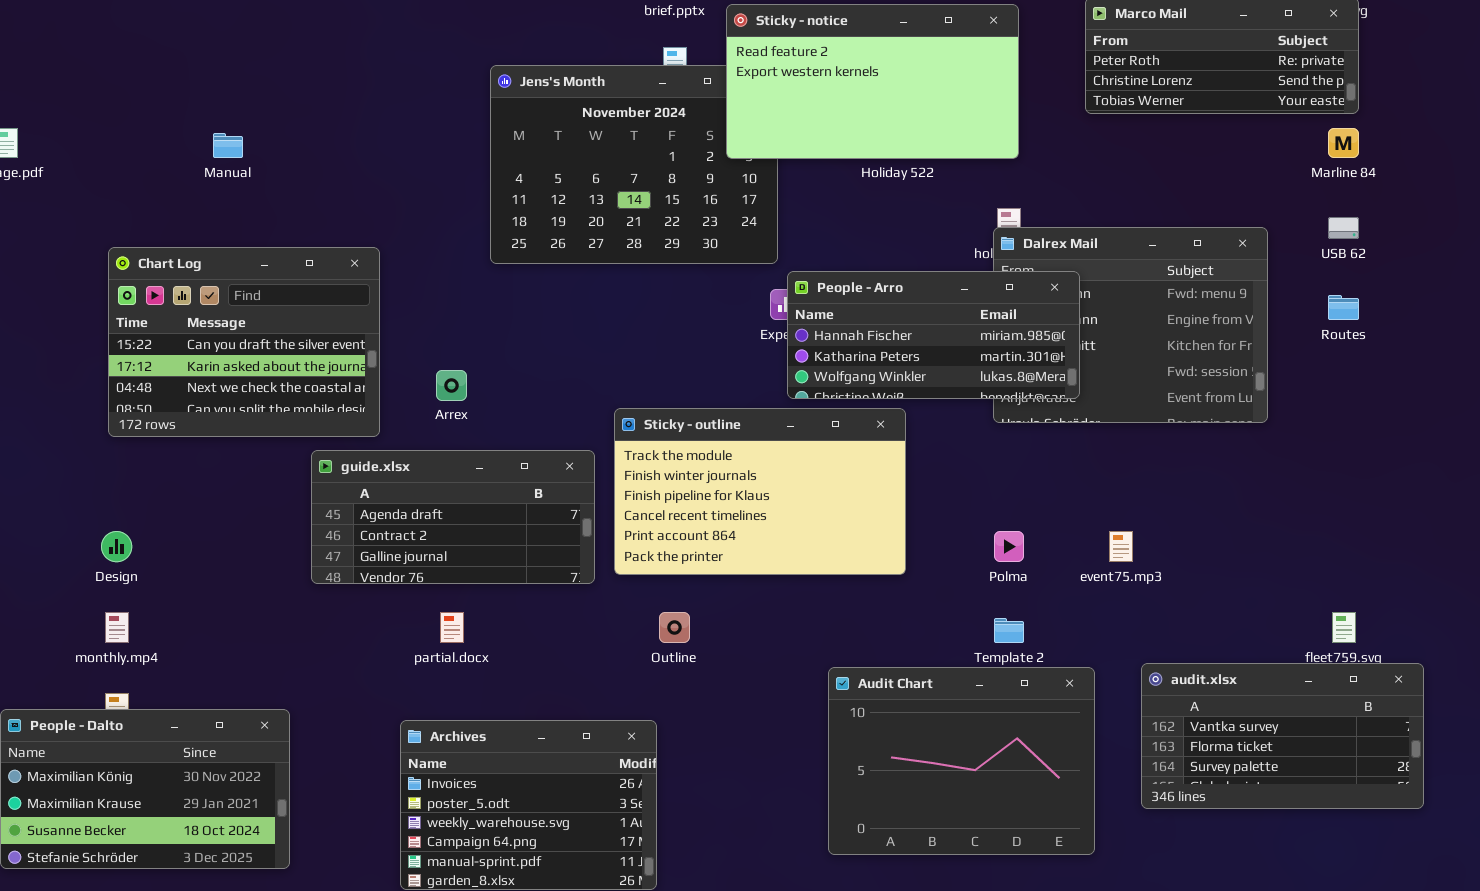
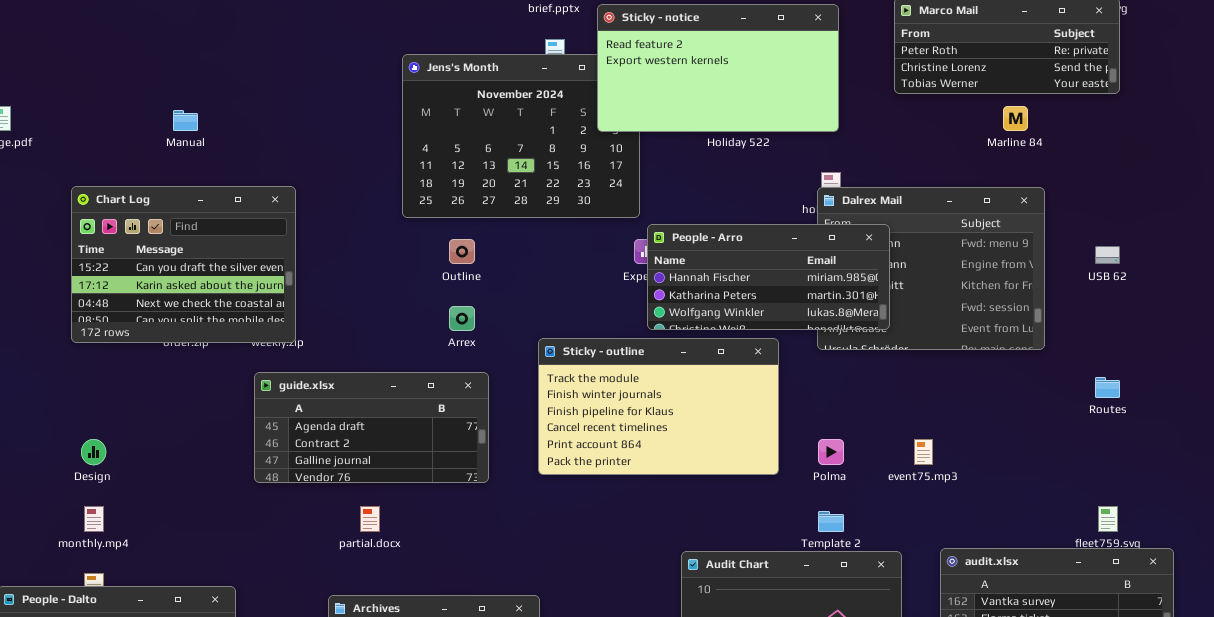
Marline 84: [1328,128,1359,158] -> [1003,106,1028,131], moved
USB 62: [1328,217,1359,239] -> [1095,246,1120,264], moved
Chart Log: [108,247,380,437] -> [71,186,296,343], moved
Routes: [1328,295,1359,320] -> [1095,377,1120,398], moved
Arrex: [436,370,467,401] -> [449,306,475,331], moved
Sticky - outline: [614,408,906,575] -> [538,338,779,475], moved
Outline: [659,612,690,643] -> [449,239,475,264], moved

